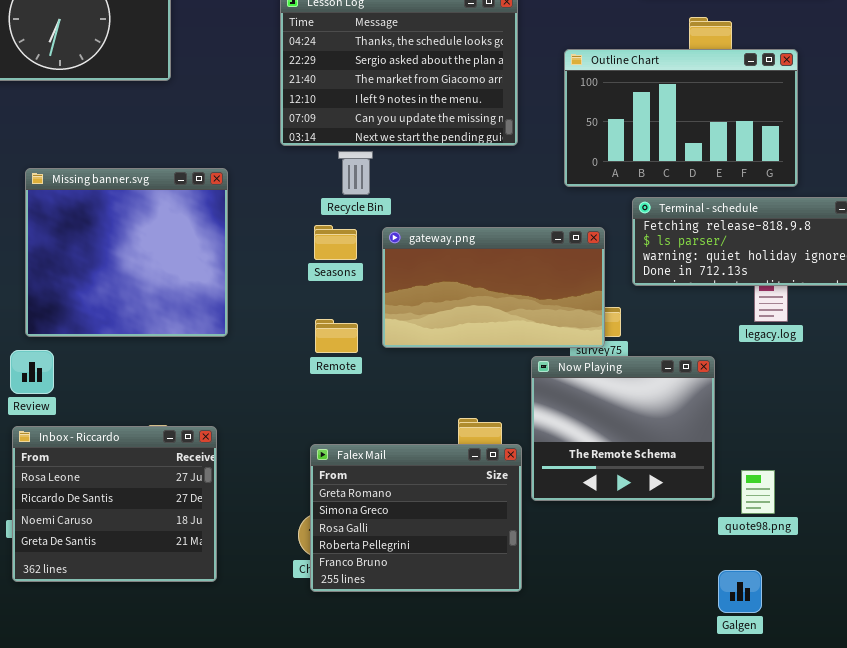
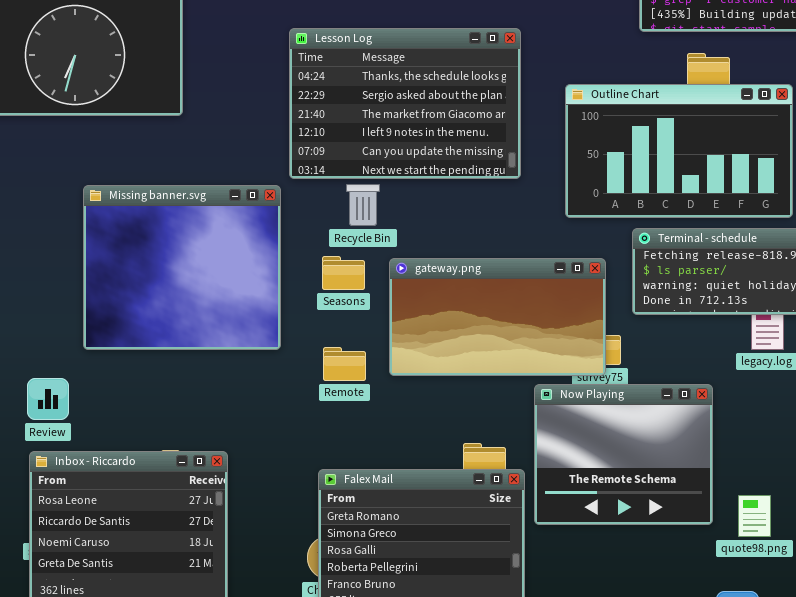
Missing banner.svg: [25,168,228,337] -> [83,185,281,350], moved

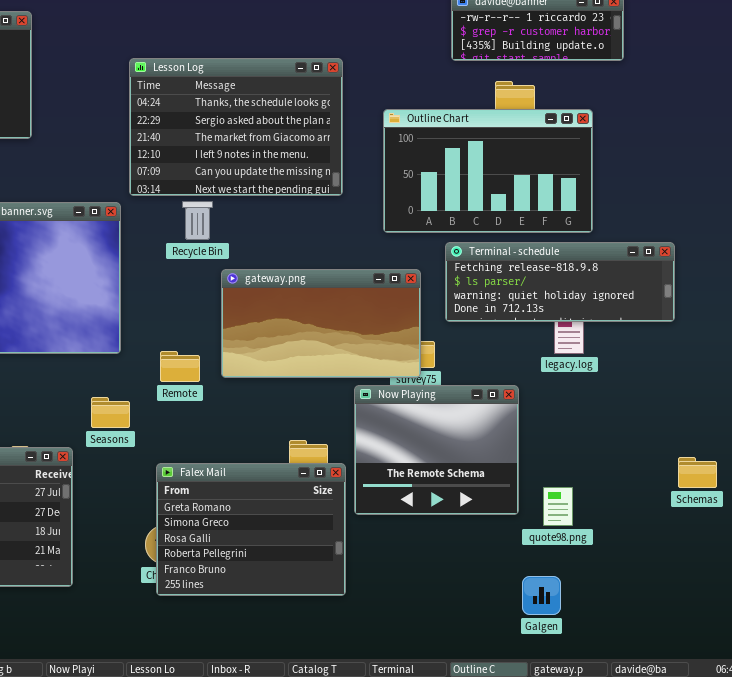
Seasons: [322,256,365,290] -> [91,397,130,428], moved

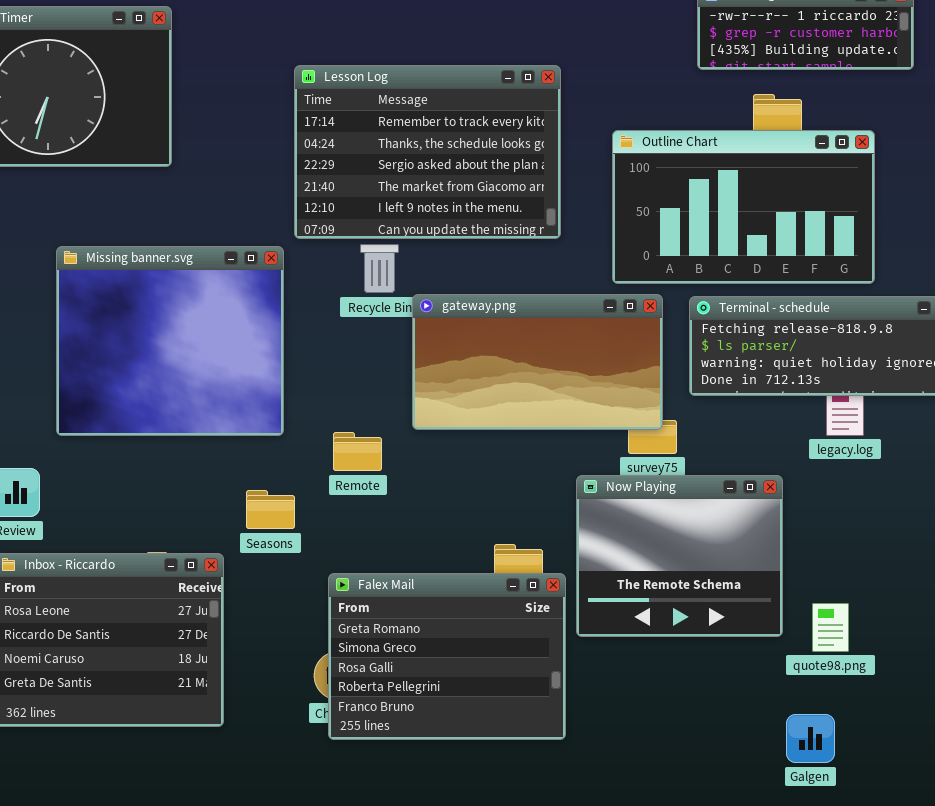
Lesson Log: [129,58,343,196] -> [294,65,561,239], scrolled up 1 row
gateway.png: [221,269,421,378] -> [412,294,663,430], moved

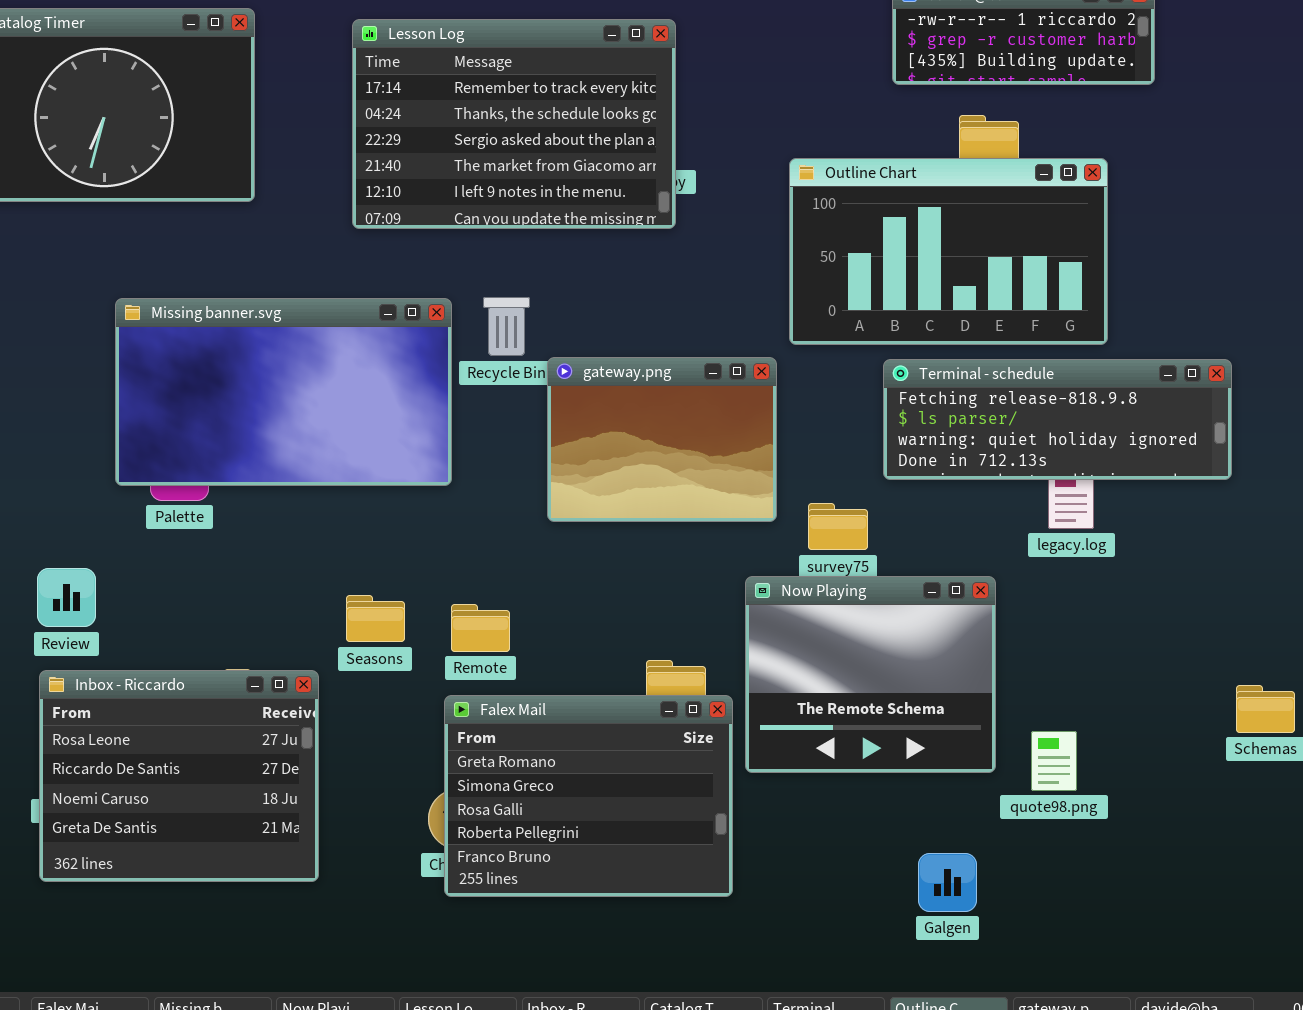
Lesson Log: [294,65,561,239] -> [352,19,676,229], moved
Missing banner.svg: [56,246,284,436] -> [115,298,452,486], resized
gateway.png: [412,294,663,430] -> [547,357,777,522], resized
Remote: [333,432,382,471] -> [451,604,510,652], moved
Galgen: [786,714,835,763] -> [918,853,977,912], moved

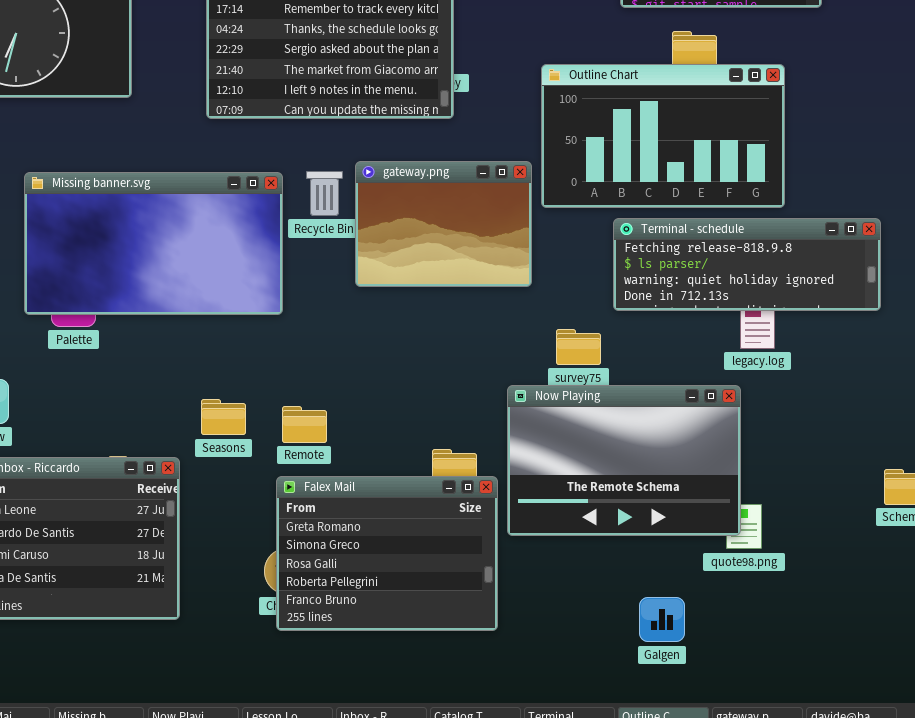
gateway.png: [547,357,777,522] -> [355,161,532,287], moved
Now Playing: [745,576,996,773] -> [507,385,741,536], resized

